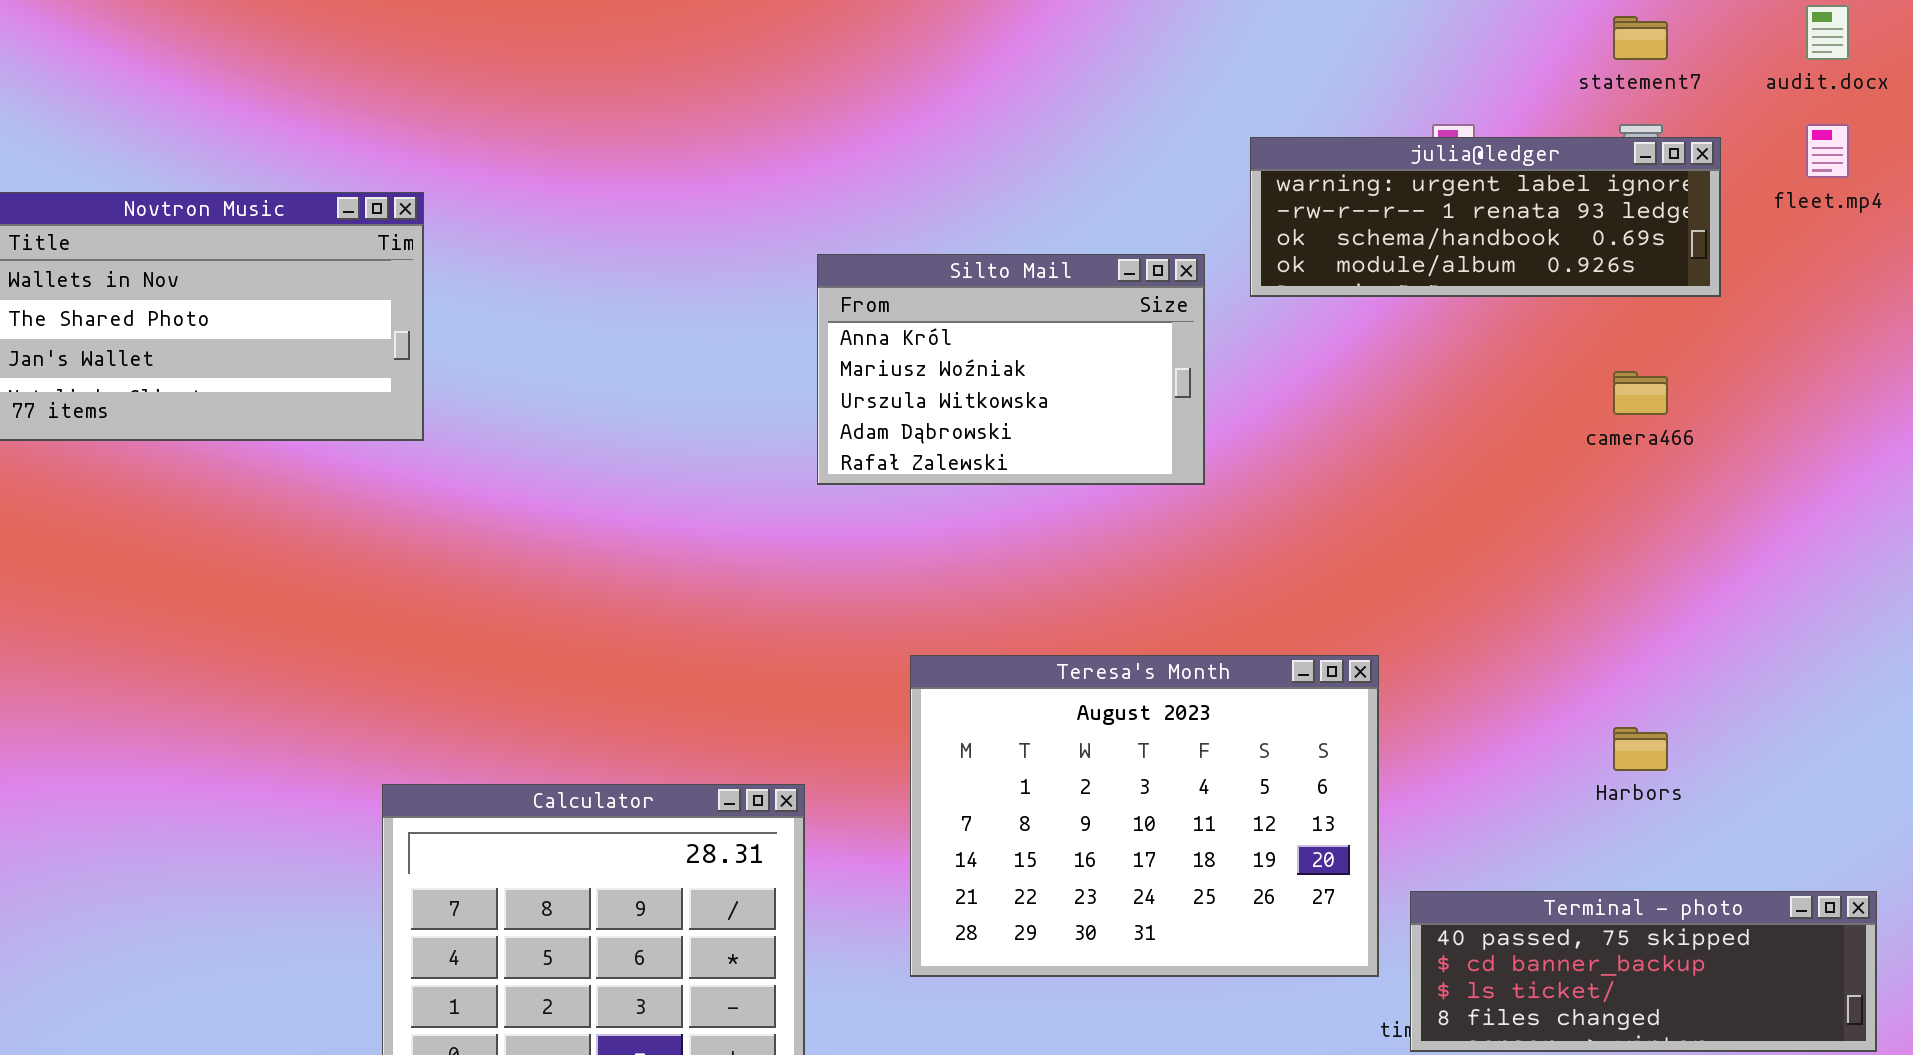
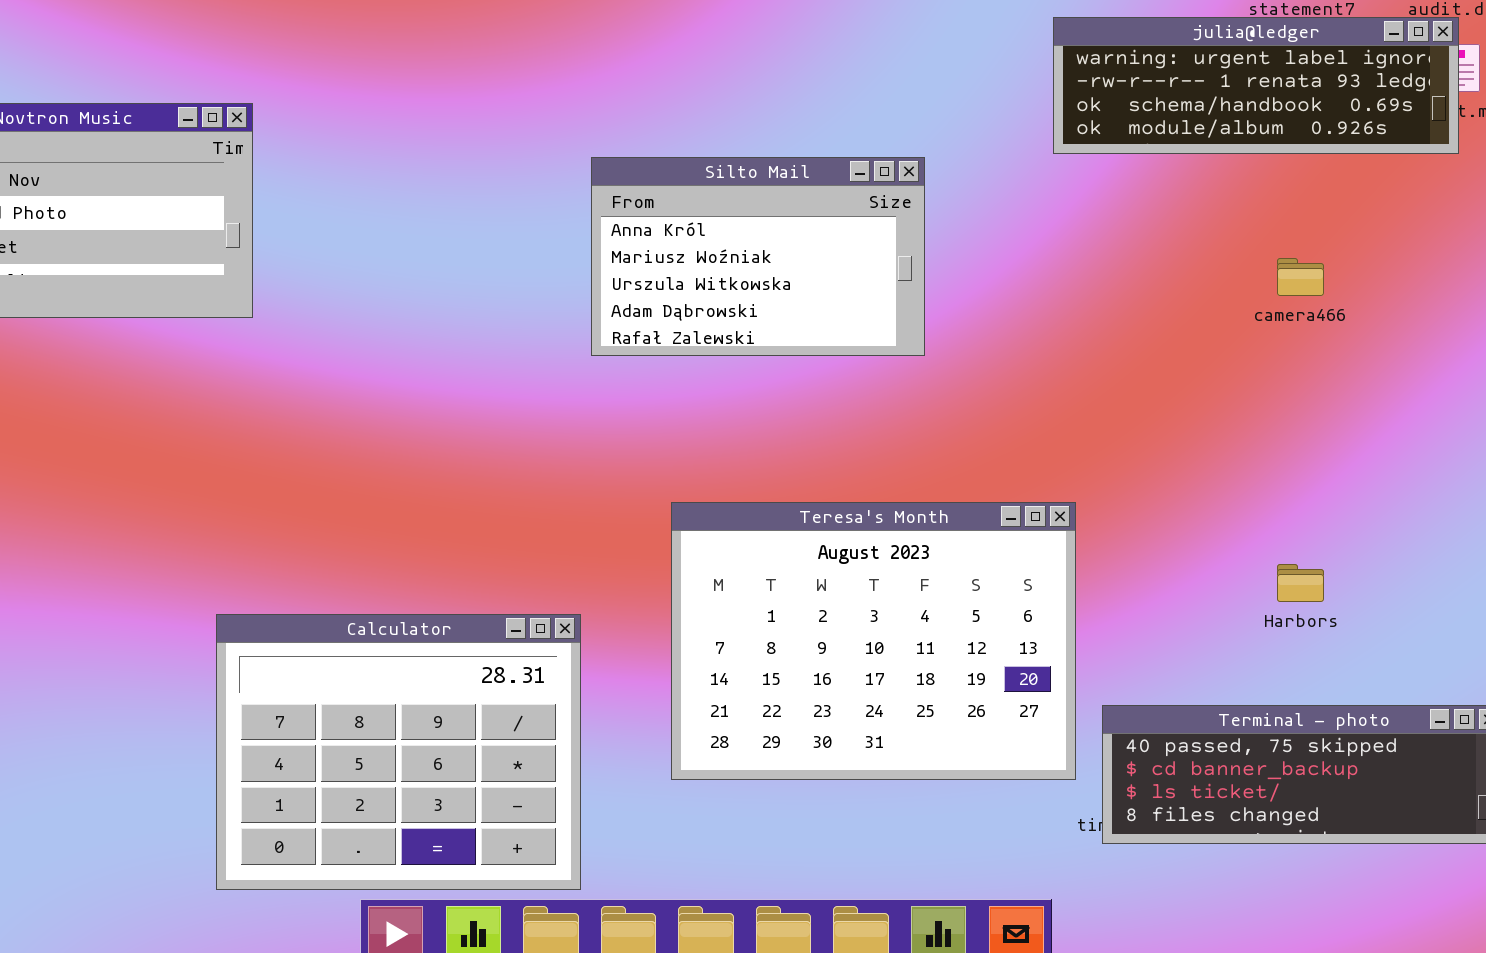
julia@ledger: [1250,137,1721,297] -> [1053,17,1459,154], moved

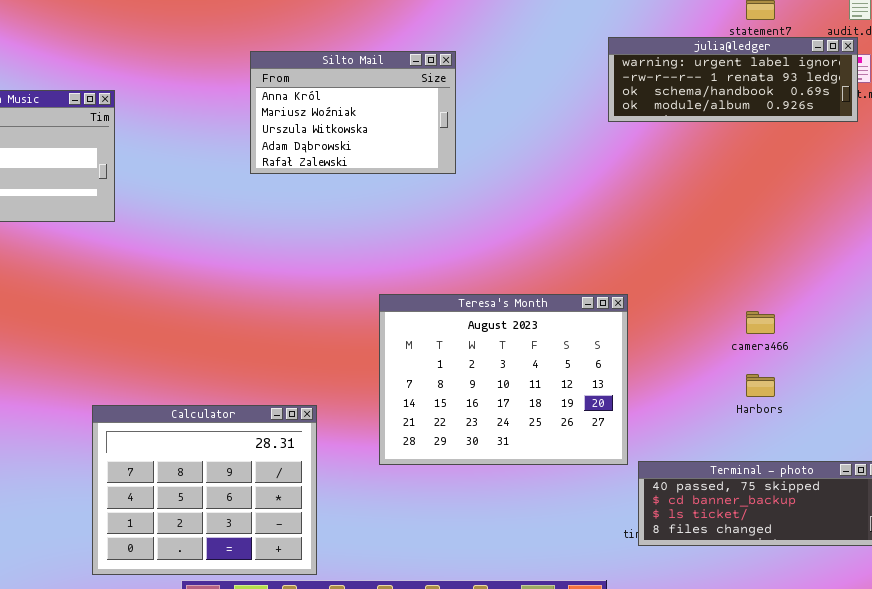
Silto Mail: [591,157,925,356] -> [250,51,456,174], moved
camera466: [1277,258,1324,296] -> [746,311,775,334], moved
Teresa's Month: [671,502,1076,780] -> [379,294,628,465], moved

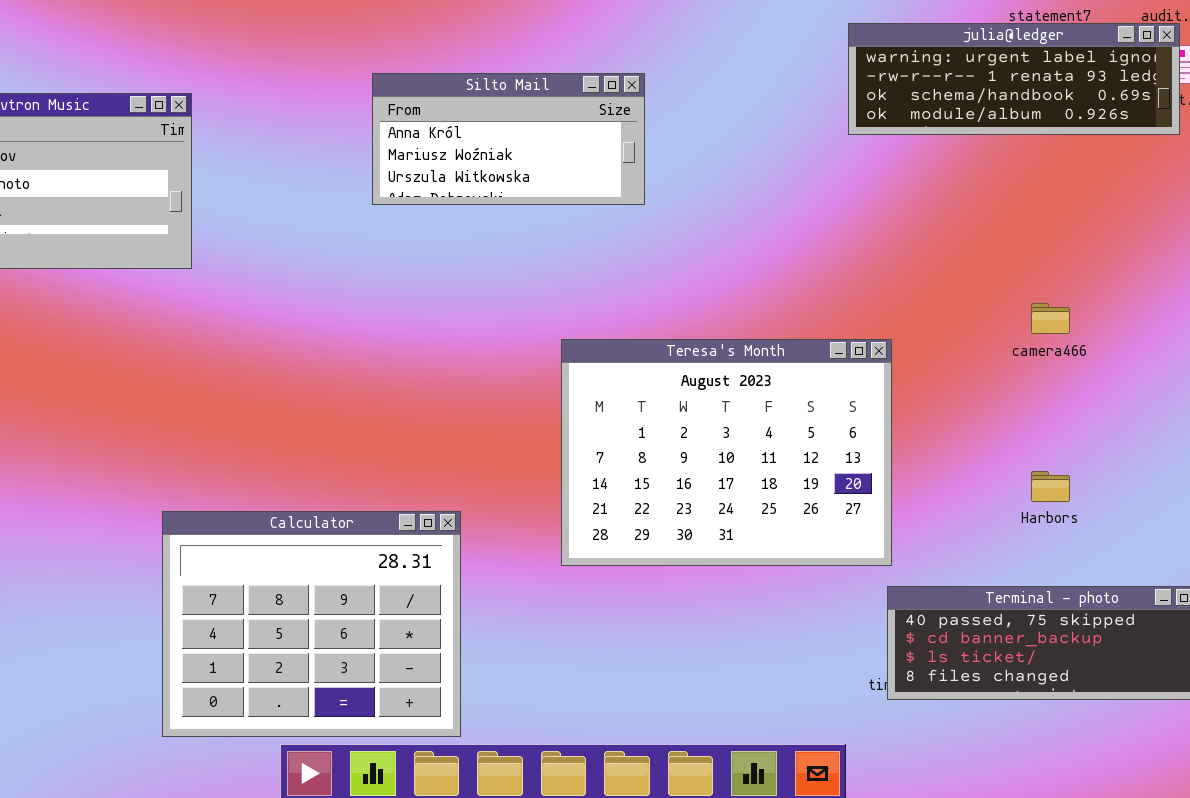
Silto Mail: [250,51,456,174] -> [372,73,645,205], resized
Teresa's Month: [379,294,628,465] -> [561,339,892,566], moved
camera466: [746,311,775,334] -> [1031,303,1070,334], moved

